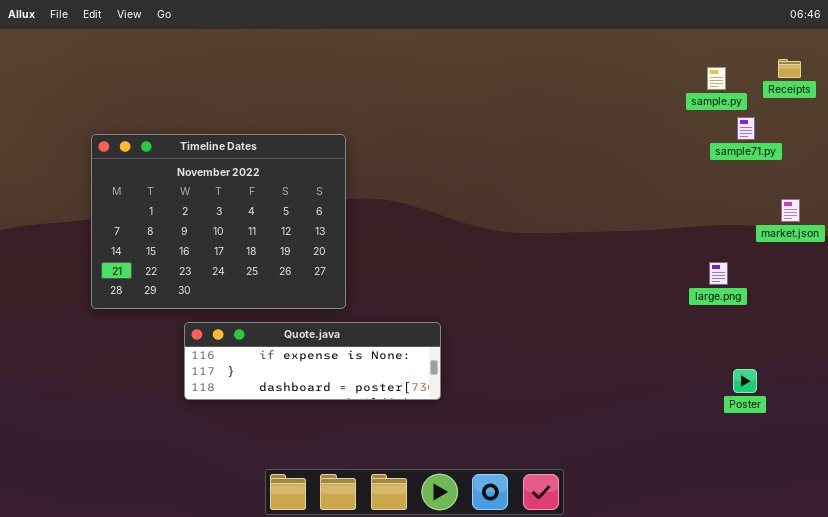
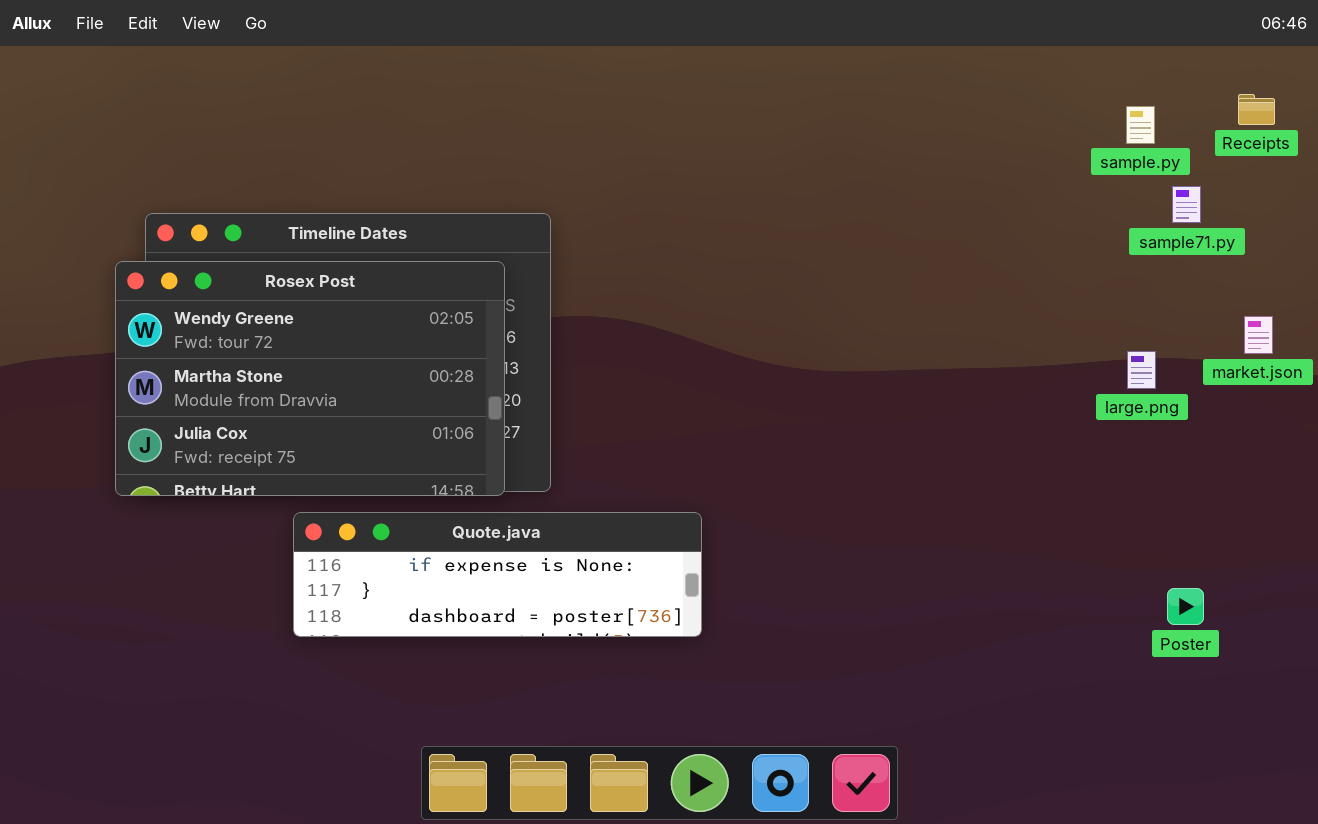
Rosex Post: none -> [115,261,505,496], opened
large.png: [709,262,728,285] -> [1127,351,1156,389], moved

